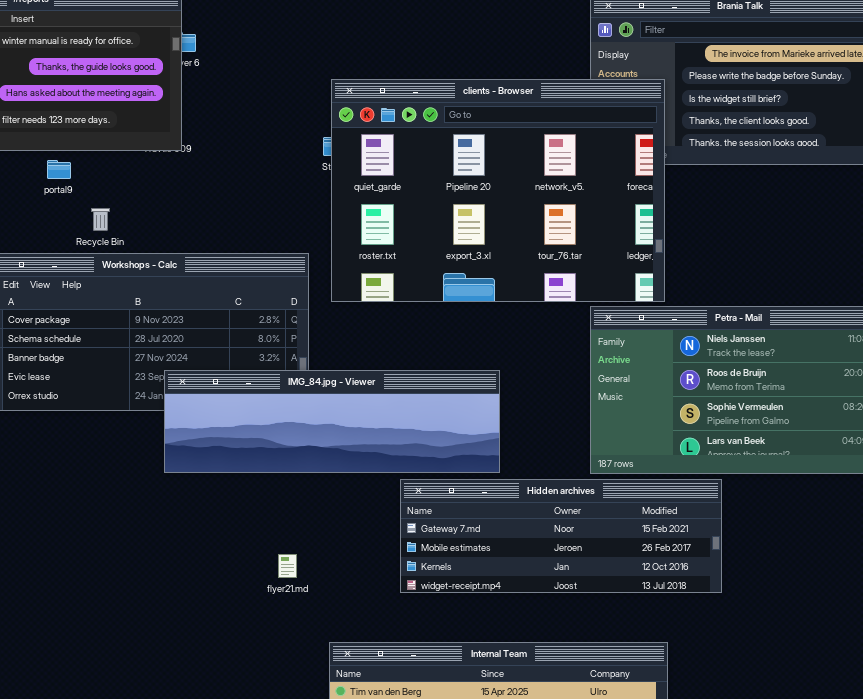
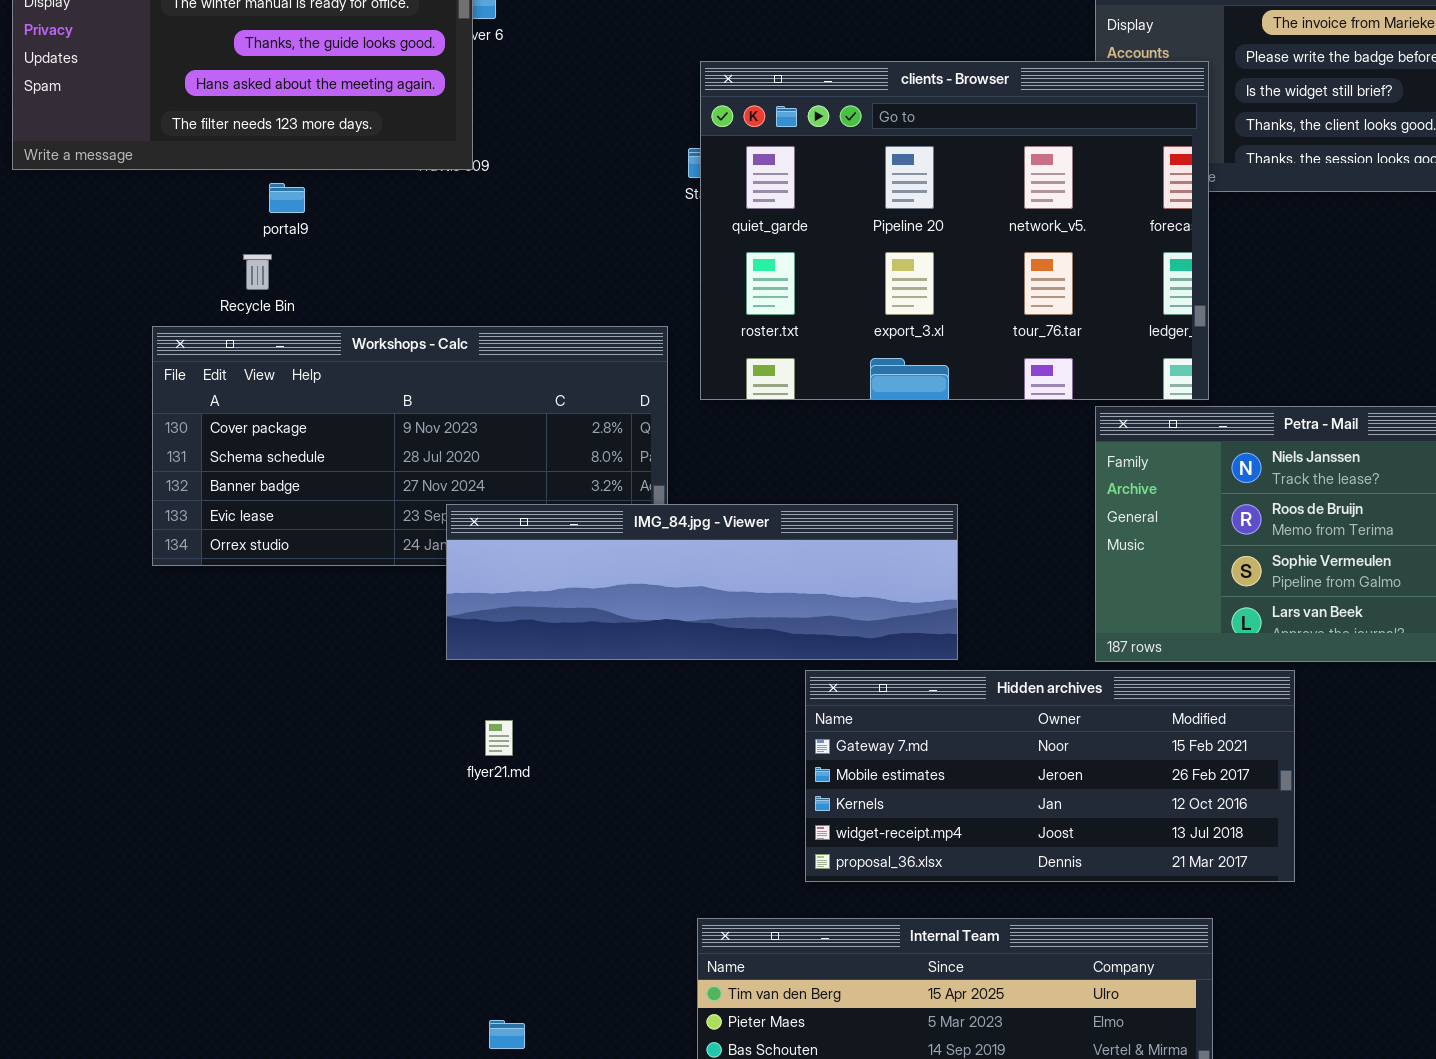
Recycle Bin: [91,208,110,231] -> [243,254,272,290], moved
Hidden archives: [400,479,722,593] -> [805,670,1295,882], resized
flyer21.md: [278,554,297,578] -> [485,720,513,756], moved

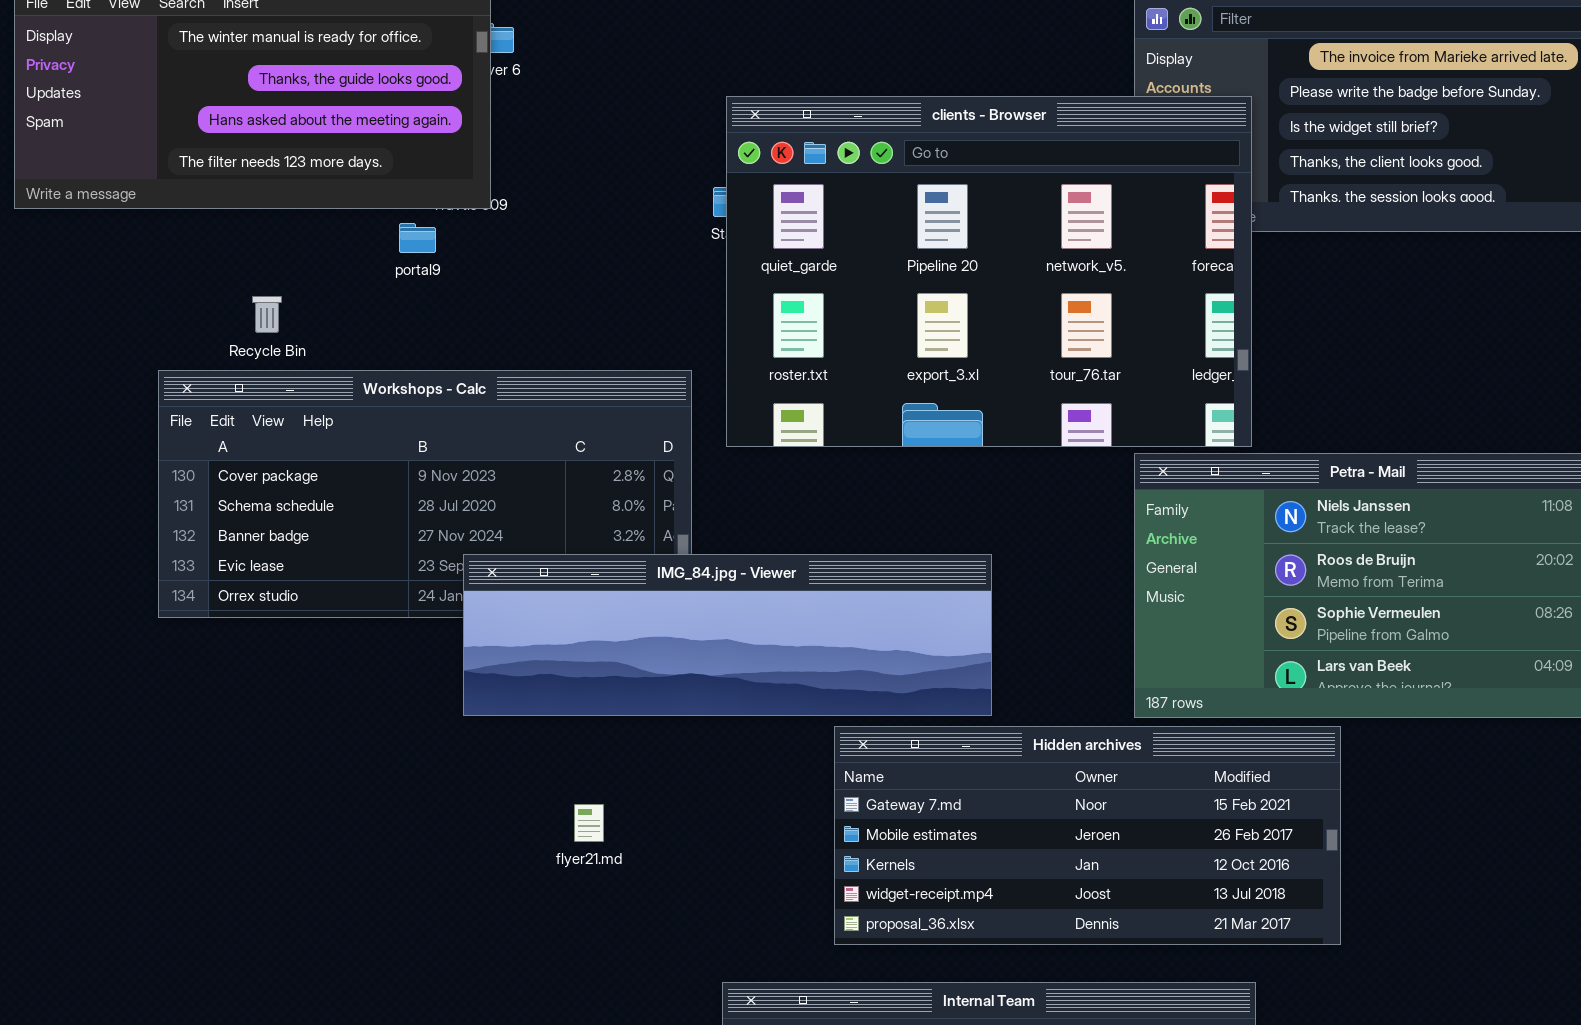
portal9: [269,183,305,213] -> [399,223,436,253], moved
flyer21.md: [485,720,513,756] -> [574,804,604,842], moved

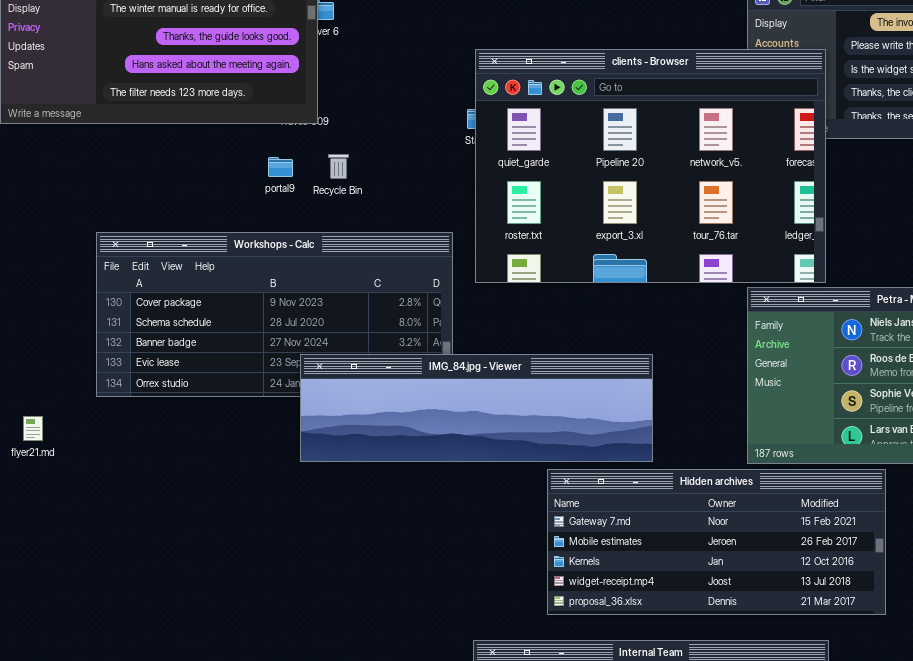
portal9: [399,223,436,253] -> [268,157,293,177], moved
Recycle Bin: [252,296,282,333] -> [328,154,349,179], moved
flyer21.md: [574,804,604,842] -> [23,416,43,441], moved

